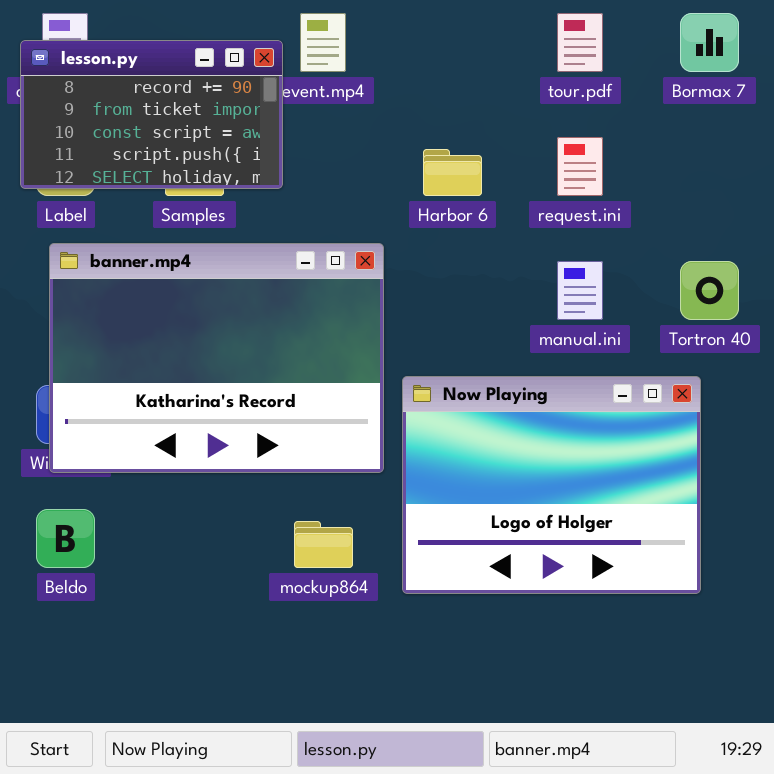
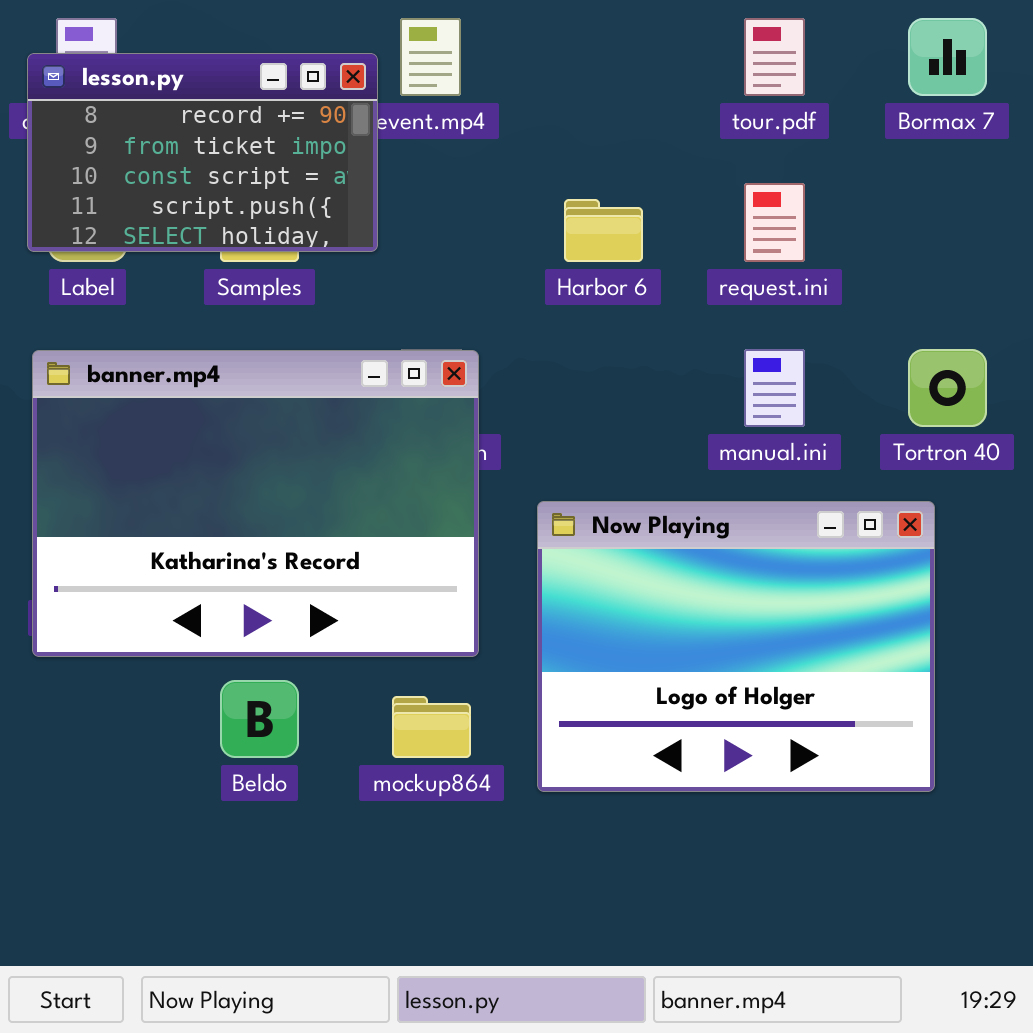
banner.mp4: [49,243,384,473] -> [32,350,479,657], moved
Beldo: [36,509,95,568] -> [220,680,299,758], moved

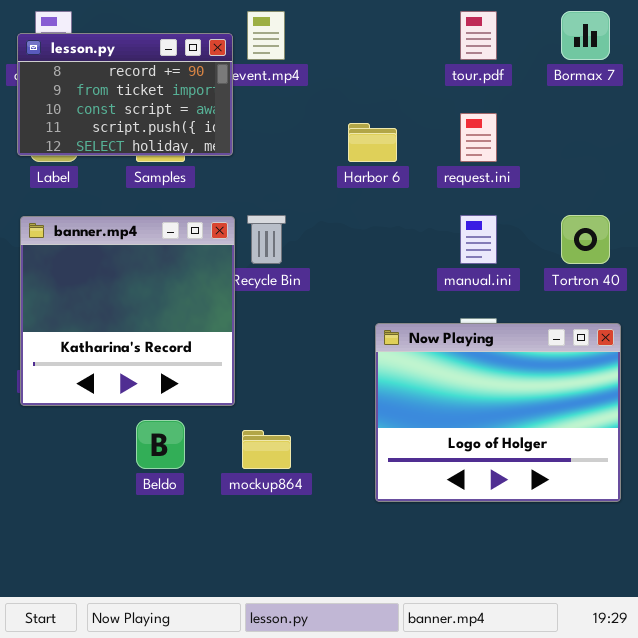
banner.mp4: [32,350,479,657] -> [20,216,235,406], resized
Now Playing: [537,501,935,792] -> [375,323,621,502], moved

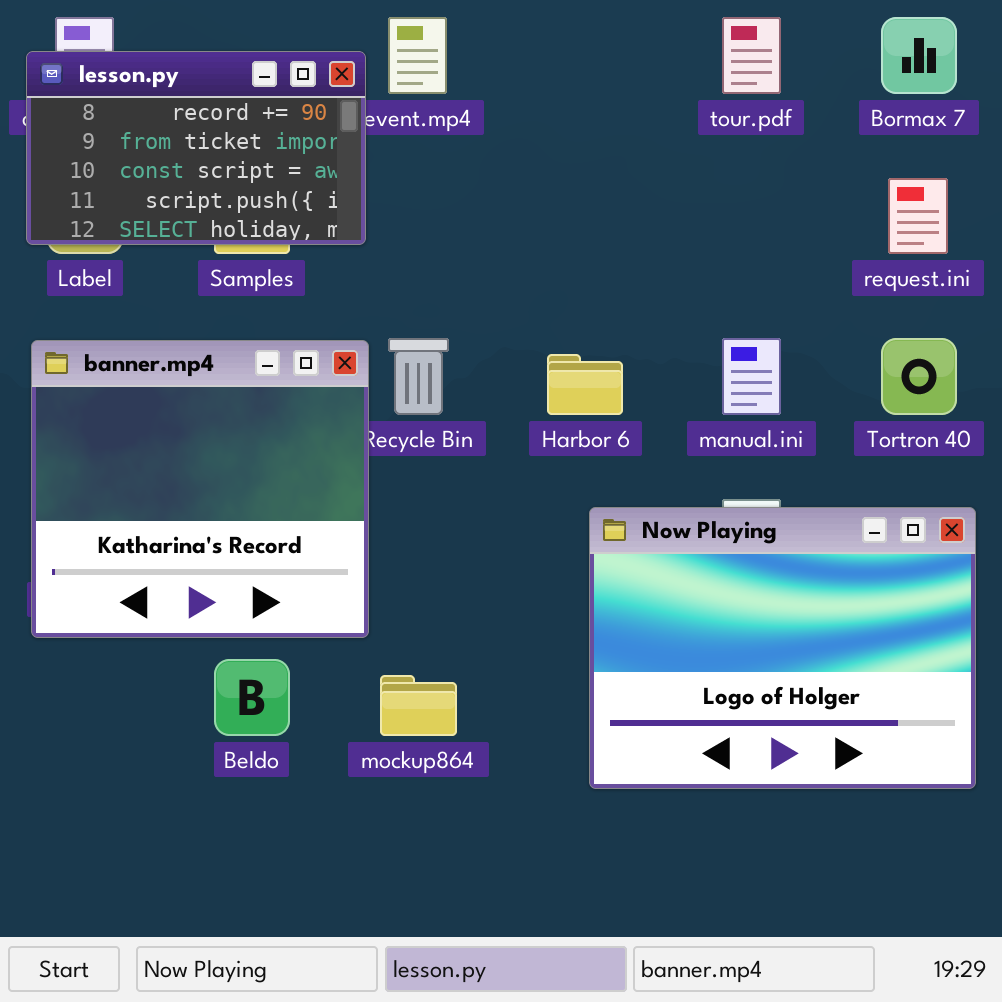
request.ini: [460,113,497,162] -> [888,178,948,254], moved
Harbor 6: [348,123,397,162] -> [547,354,623,415], moved

